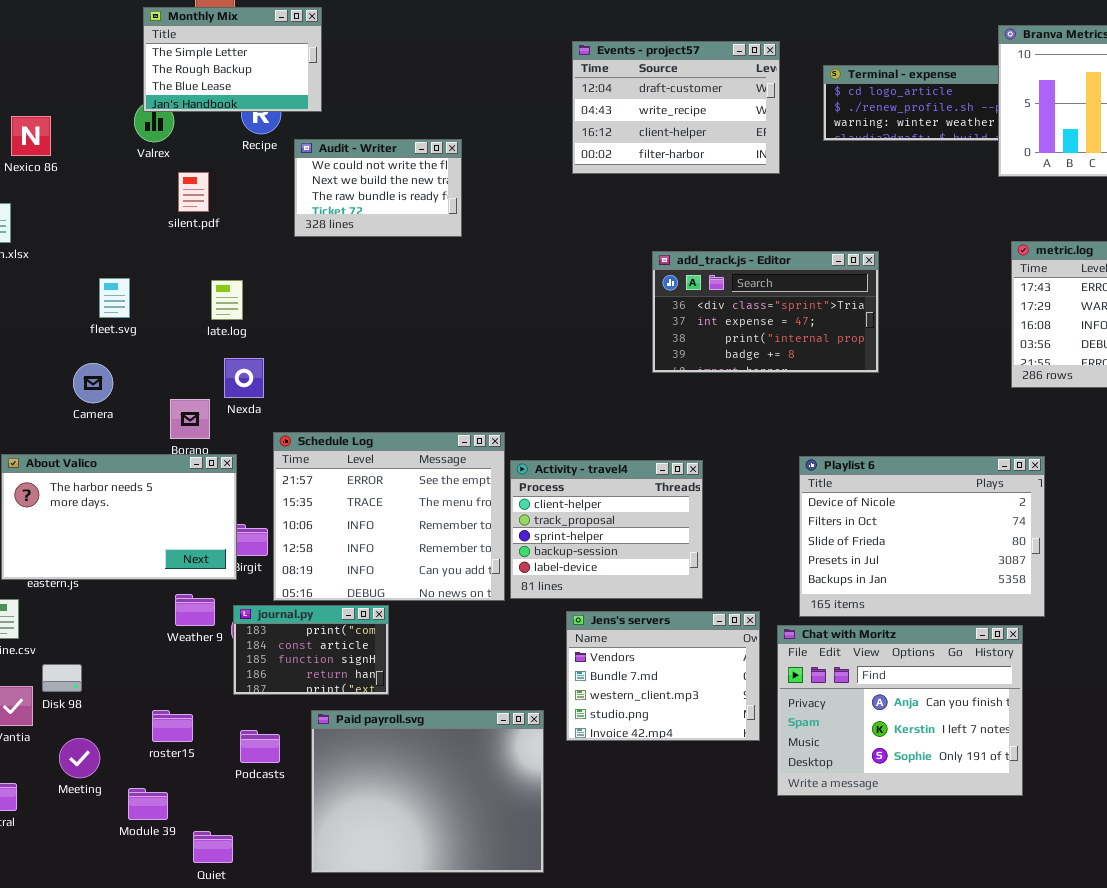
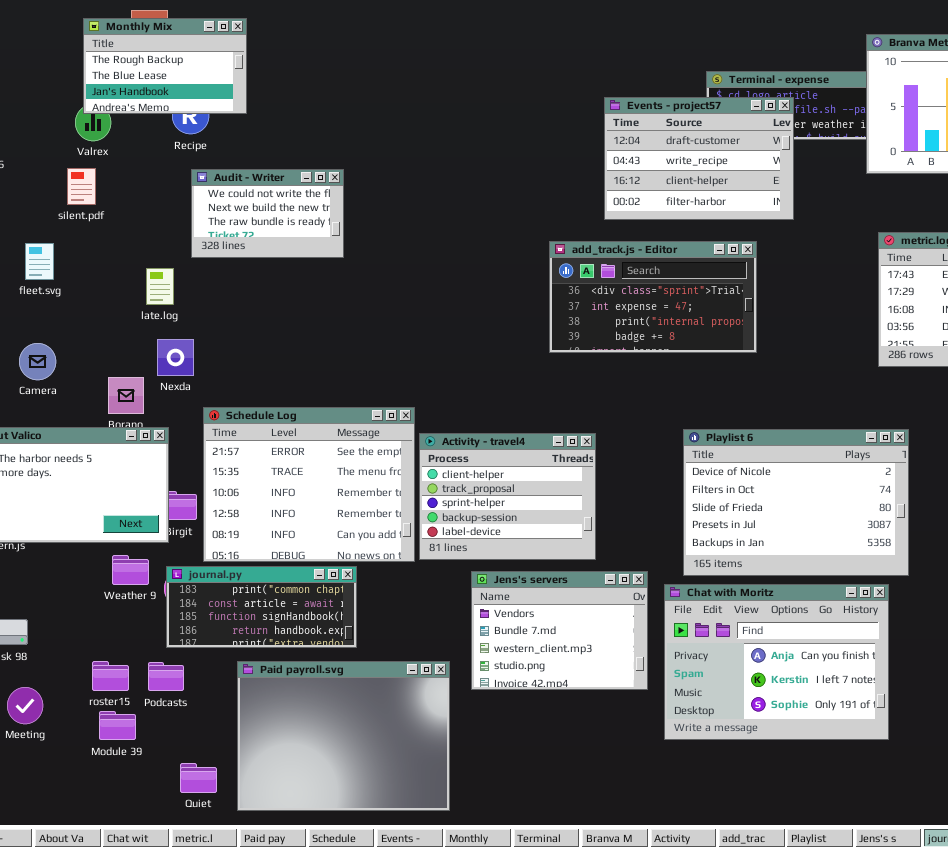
Monthly Mix: [143,7,322,112] -> [83,18,247,114], scrolled down 1 row
Events - project57: [572,41,780,174] -> [604,97,794,220], moved
Audit - Writer: [294,139,462,237] -> [191,169,344,258], moved
silent.pdf: [178,172,209,212] -> [67,168,96,205], moved
fleet.svg: [99,278,130,318] -> [25,243,54,280], moved
journal.py: [233,605,389,695] -> [166,566,357,648], resized
Podcasts: [240,730,280,763] -> [148,662,184,691], moved
Module 39: [128,788,168,820] -> [99,711,136,740], moved
Quiet: [193,831,233,863] -> [180,763,217,793], moved

